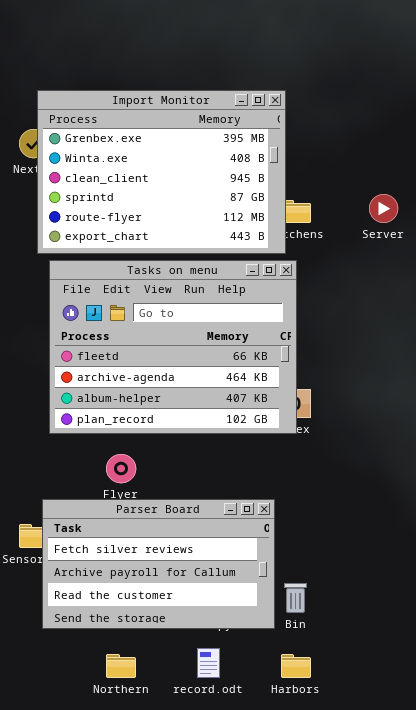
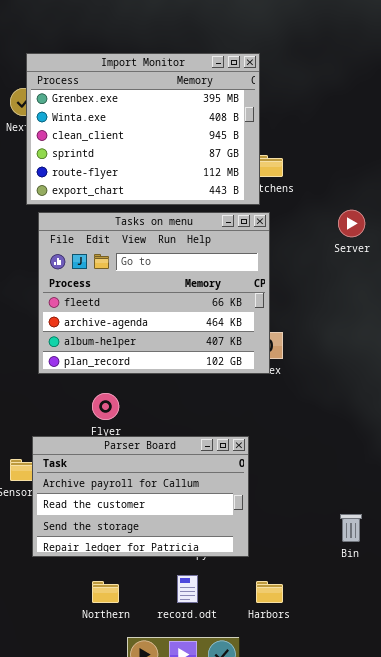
Server: [369,194,398,223] -> [338,210,365,237], moved
Parser Board: [42,499,275,629] -> [32,436,249,557], scrolled down 1 row
Bin: [284,583,307,613] -> [340,514,362,542], moved

